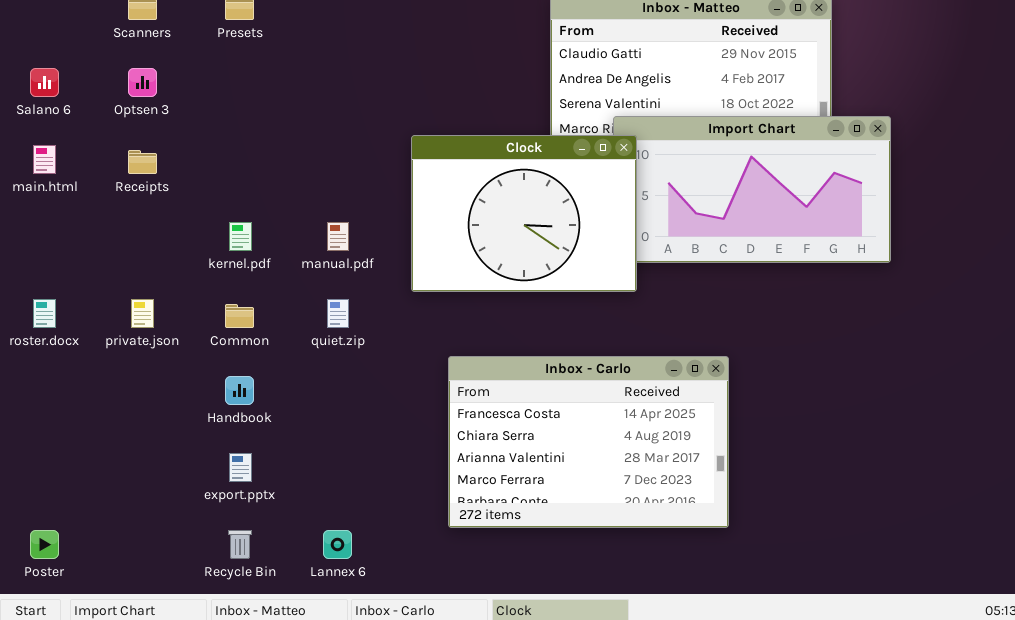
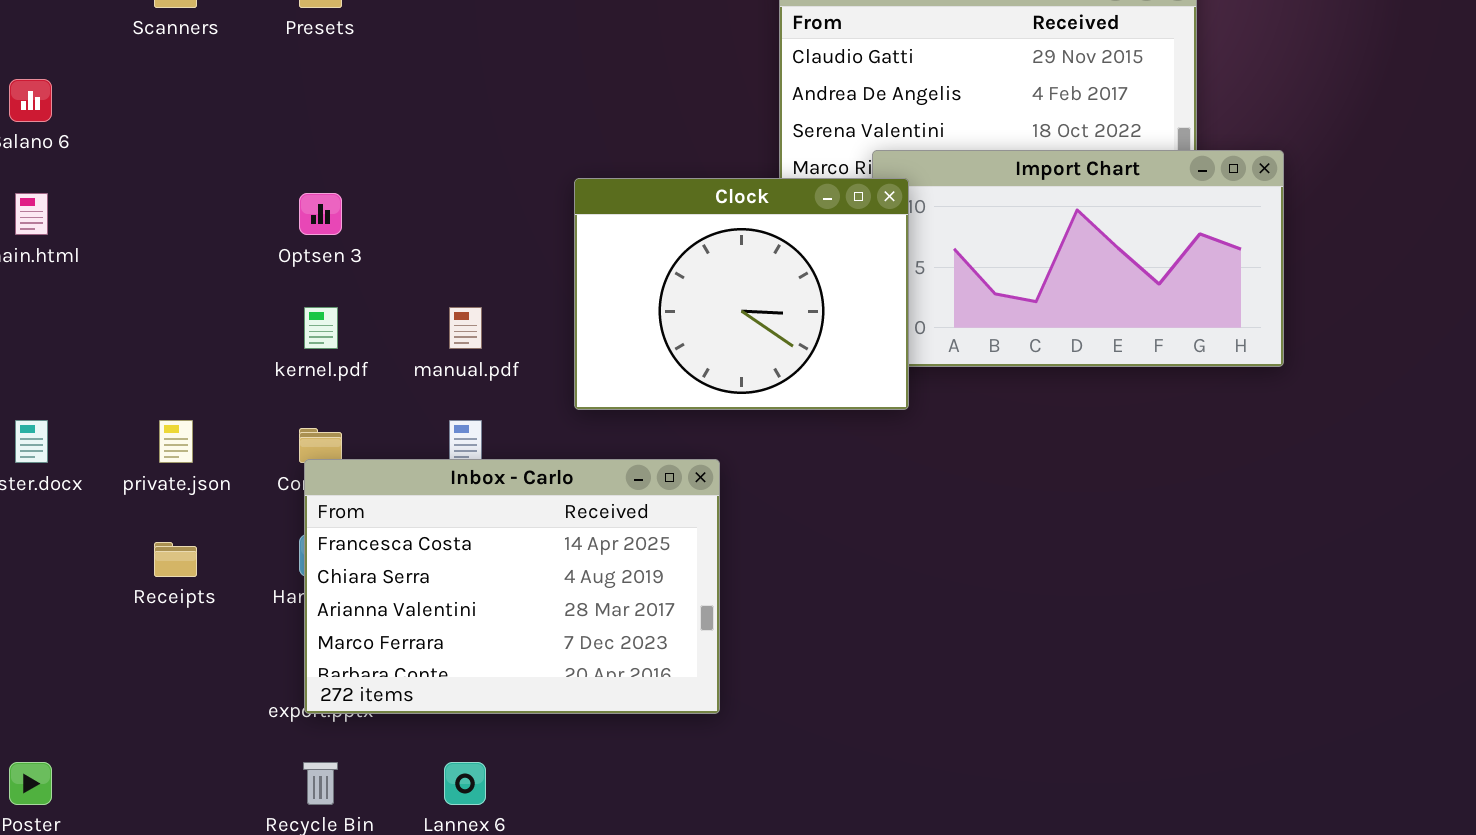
Optsen 3: [128,68,157,97] -> [299,193,342,235], moved
Receipts: [128,150,157,174] -> [154,542,197,577], moved
Inbox - Carlo: [448,356,729,528] -> [304,459,720,714], moved

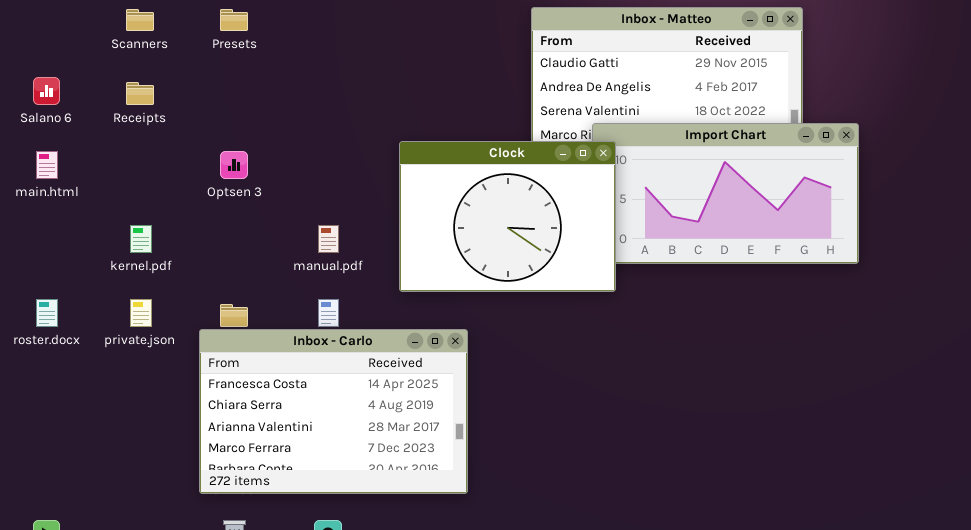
kernel.pdf: [304,307,338,349] -> [130,225,152,253], moved
Inbox - Carlo: [304,459,720,714] -> [199,329,468,494], moved
Receipts: [154,542,197,577] -> [126,82,154,105], moved

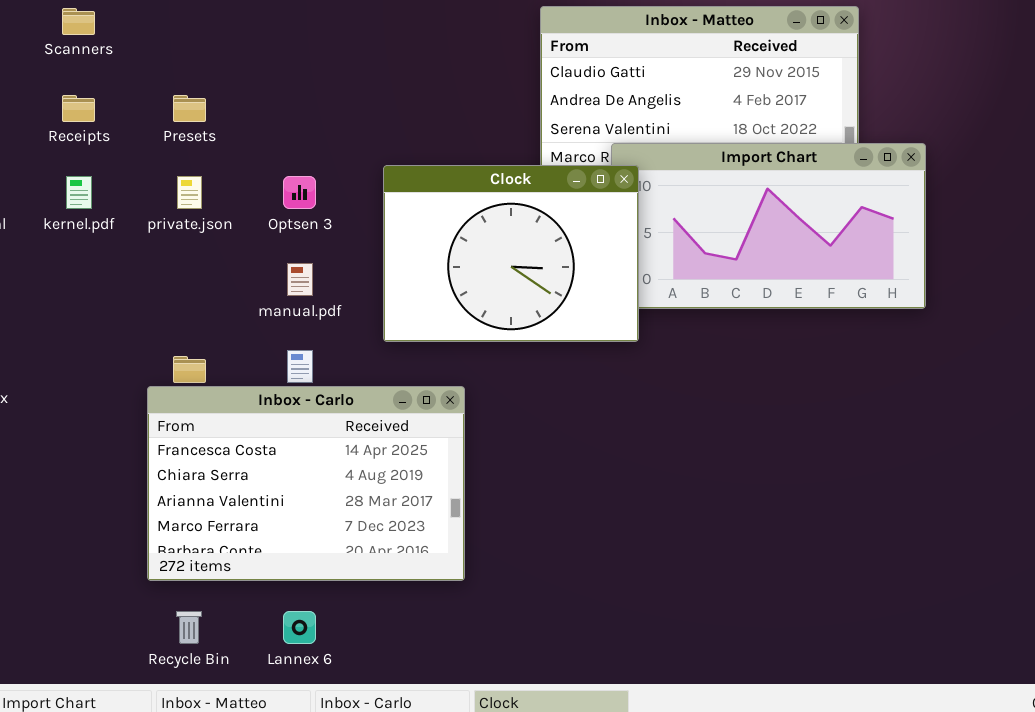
Presets: [220,9,248,31] -> [173,95,206,122], moved
Optsen 3: [220,151,248,179] -> [283,176,316,209], moved
kernel.pdf: [130,225,152,253] -> [66,176,92,209], moved
private.json: [130,299,152,327] -> [177,176,202,209], moved

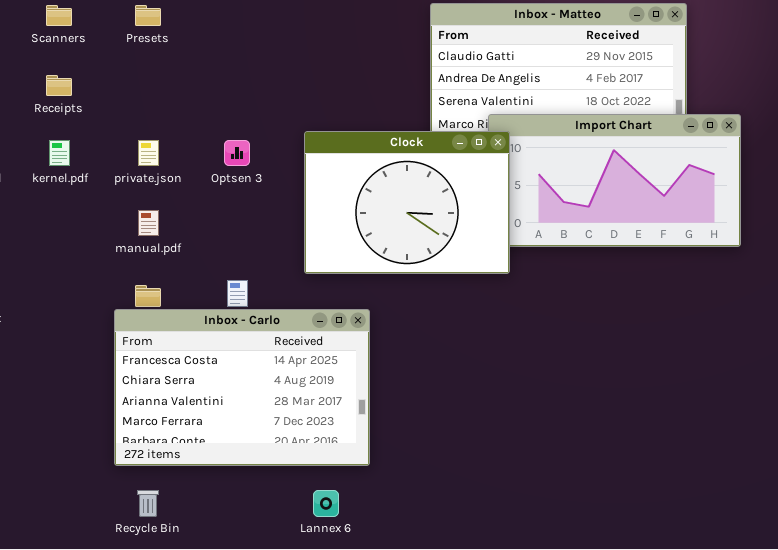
Presets: [173,95,206,122] -> [135,5,161,26], moved
manual.pdf: [287,263,313,296] -> [138,210,159,236], moved
Lannex 6: [283,611,316,644] -> [313,490,339,517], moved

